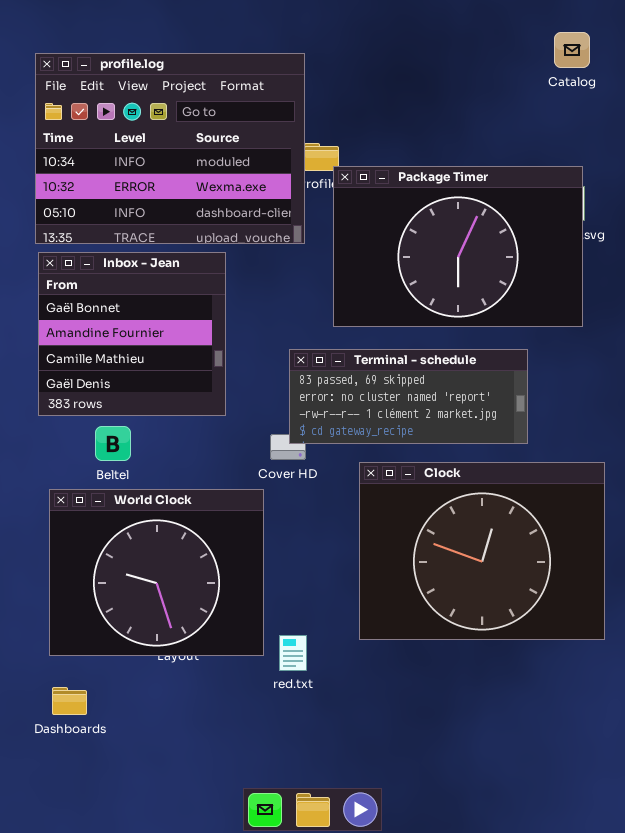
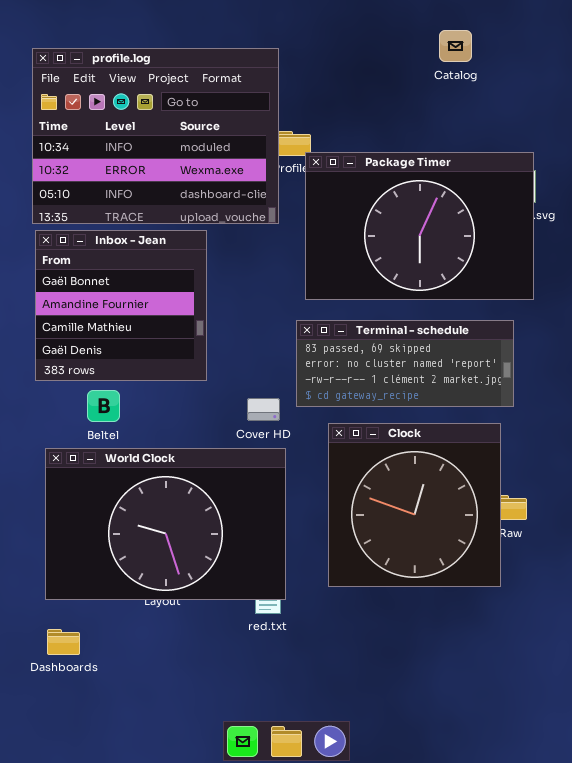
Catalog: [554,32,590,68] -> [439,30,472,62], moved
Terminal - schedule: [289,349,528,444] -> [296,320,514,407], moved
Clock: [359,462,605,640] -> [328,423,501,587], resized
World Clock: [49,489,264,656] -> [45,448,286,600], resized

